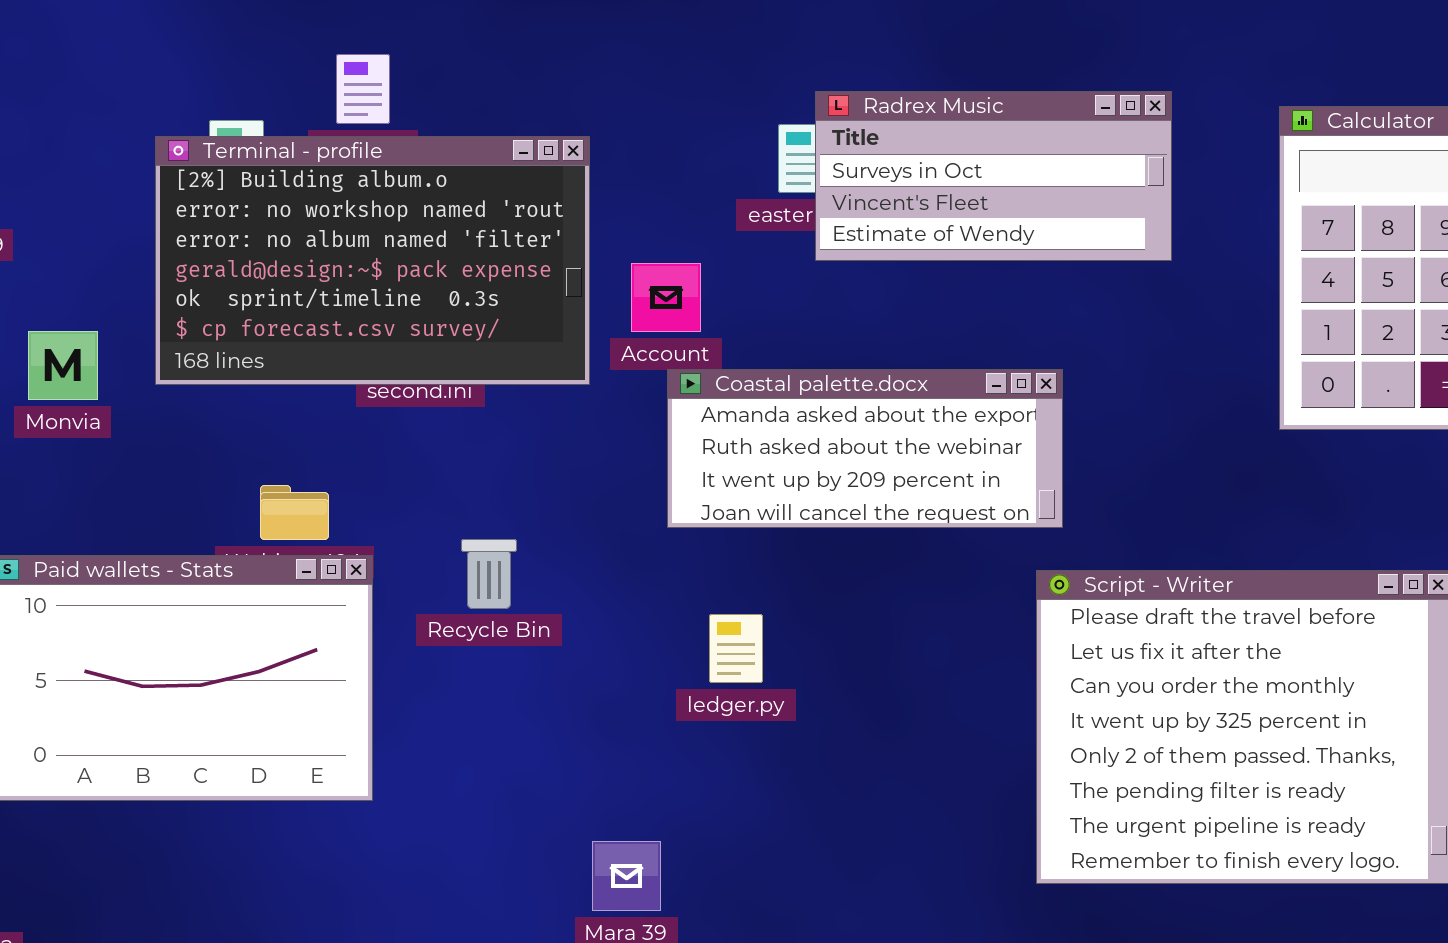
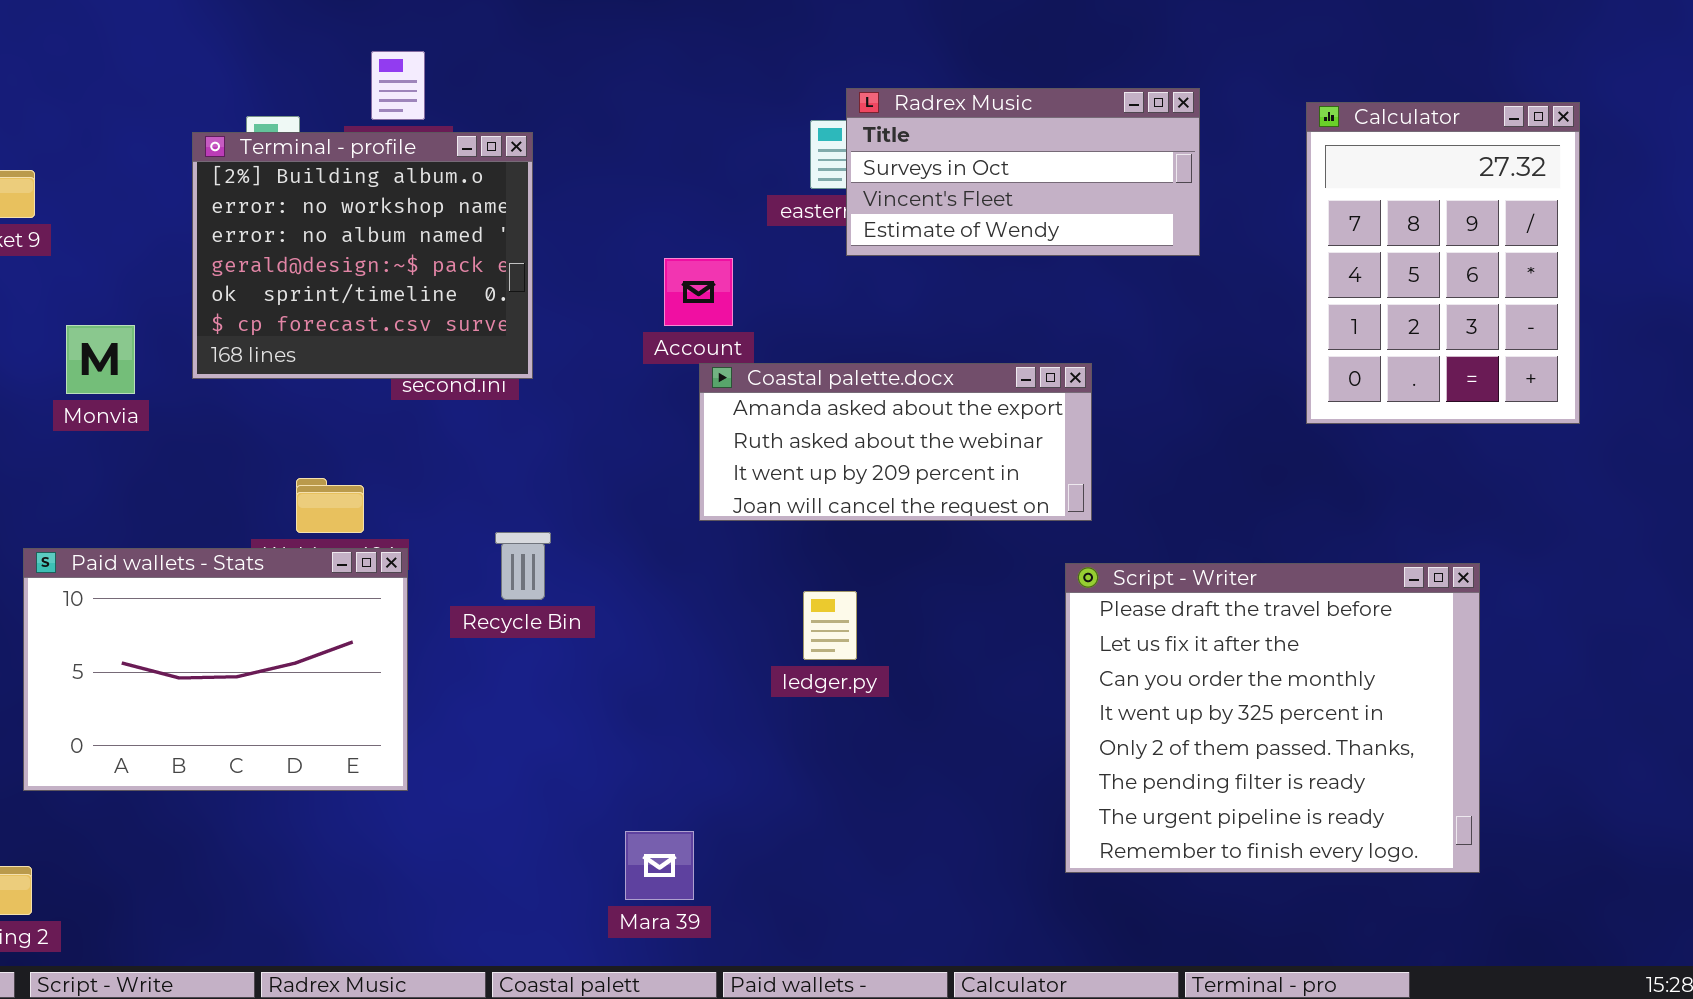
Terminal - profile: [155,136,590,385] -> [192,132,533,379], resized
ledger.py: [709,614,763,683] -> [803,591,857,660], moved

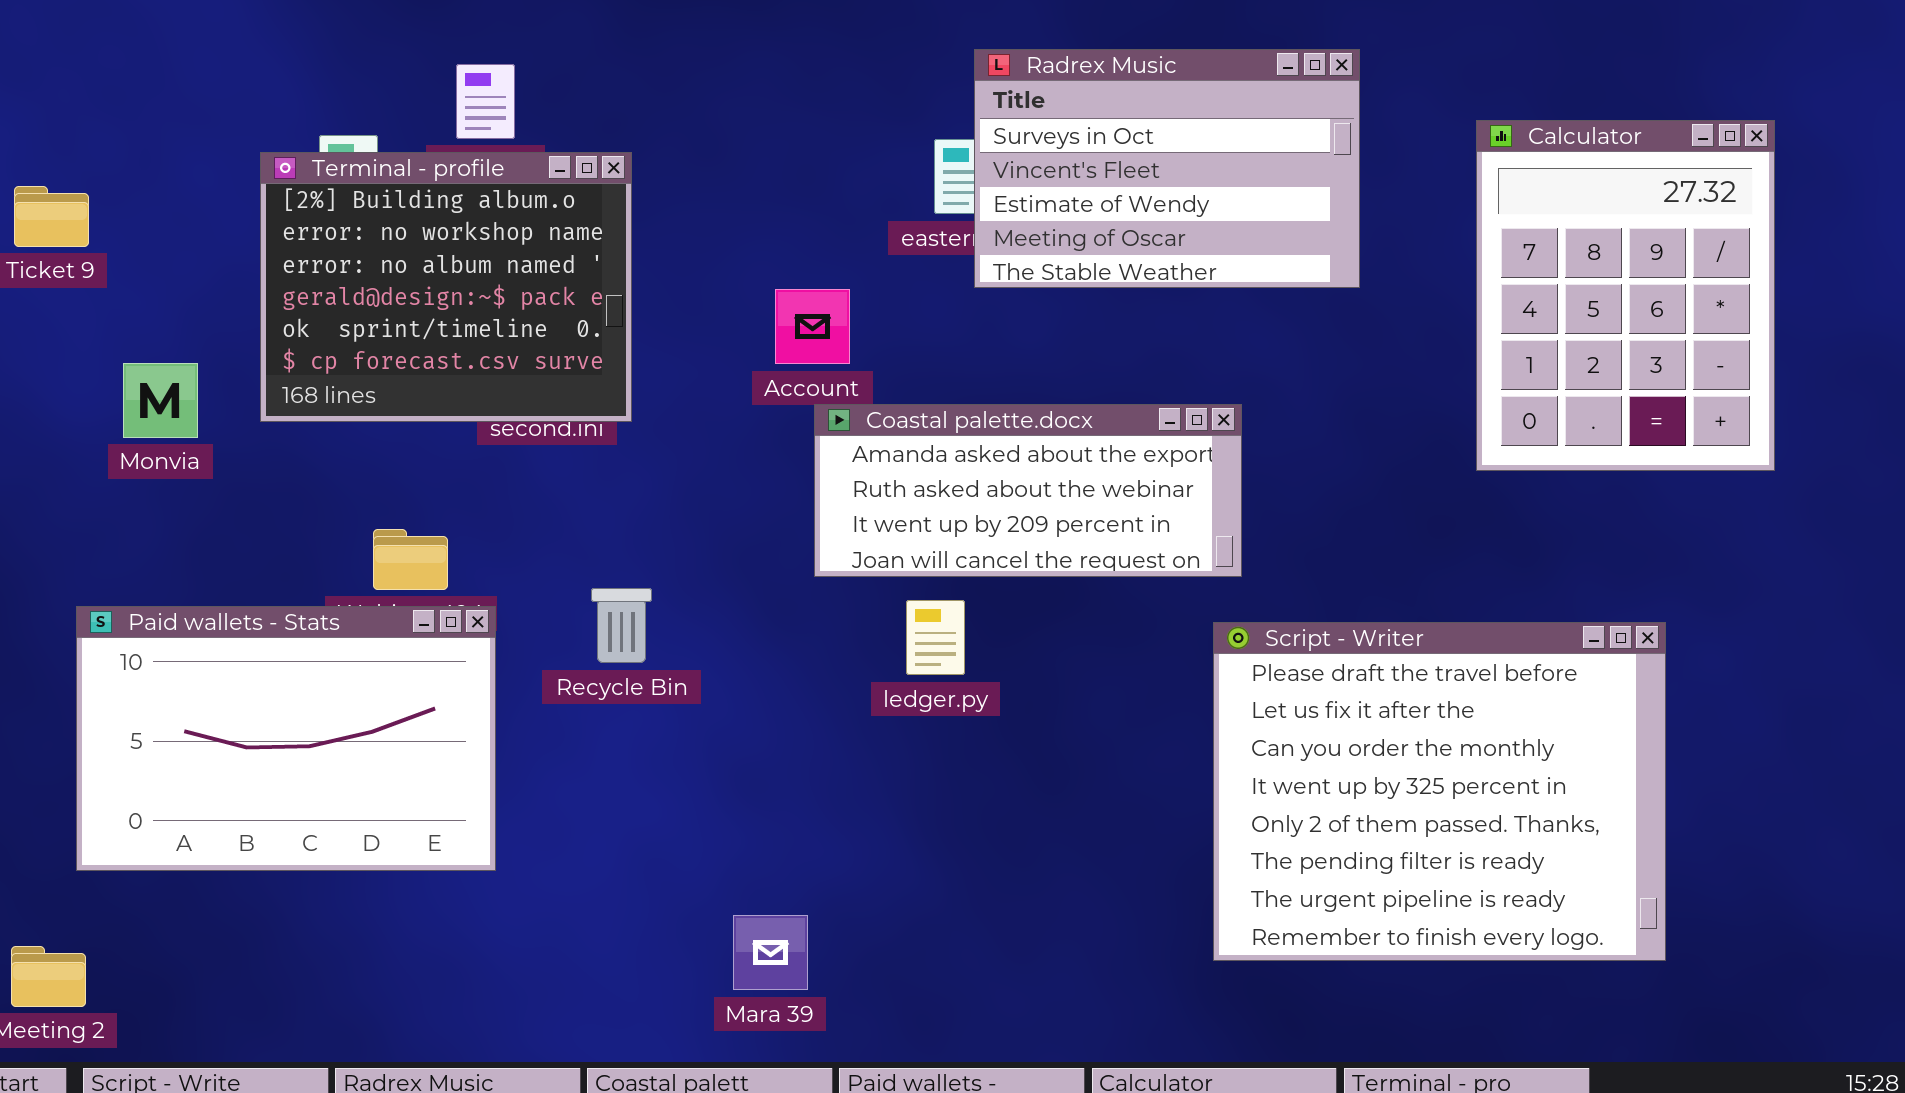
Radrex Music: [846,88,1200,256] -> [974,49,1360,288], resized
ledger.py: [803,591,857,660] -> [906,600,965,675], moved

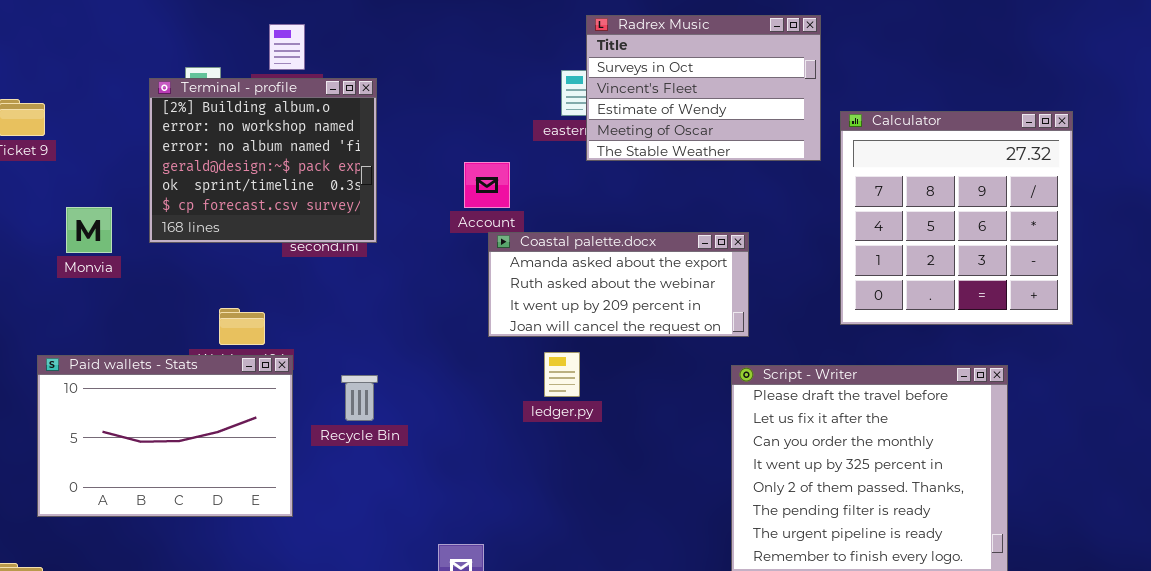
Calculator: [1476,120,1775,471] -> [840,111,1073,325], moved, resized
Recycle Bin: [591,588,652,663] -> [341,375,378,421], moved

